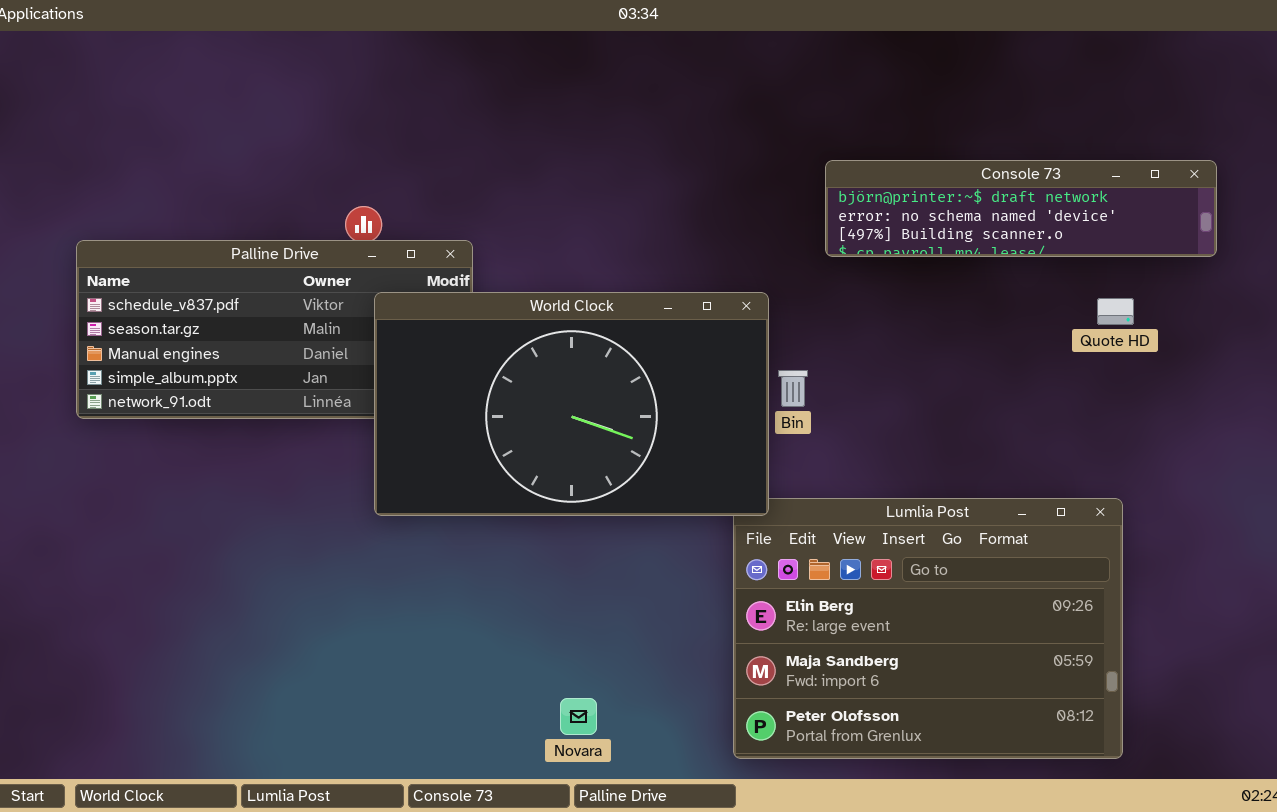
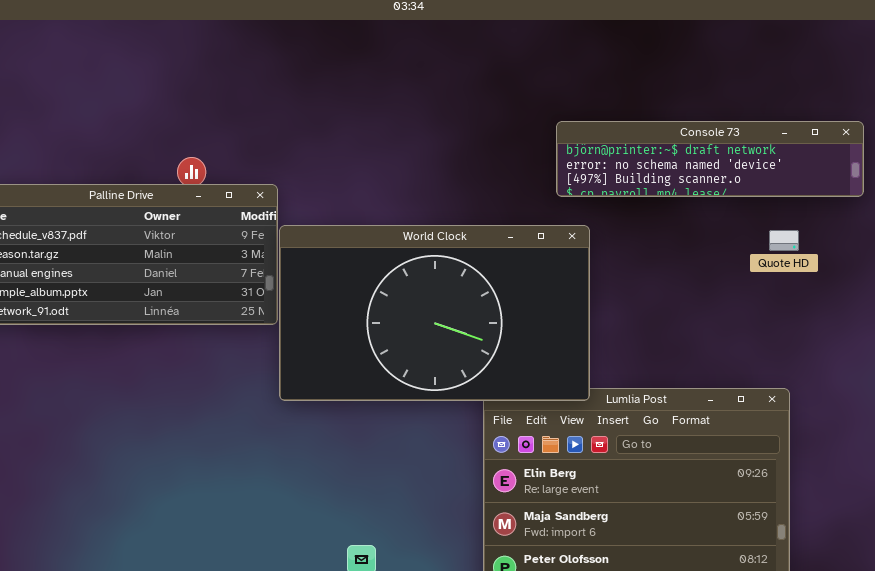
World Clock: [374,292,769,516] -> [279,225,590,401], moved

